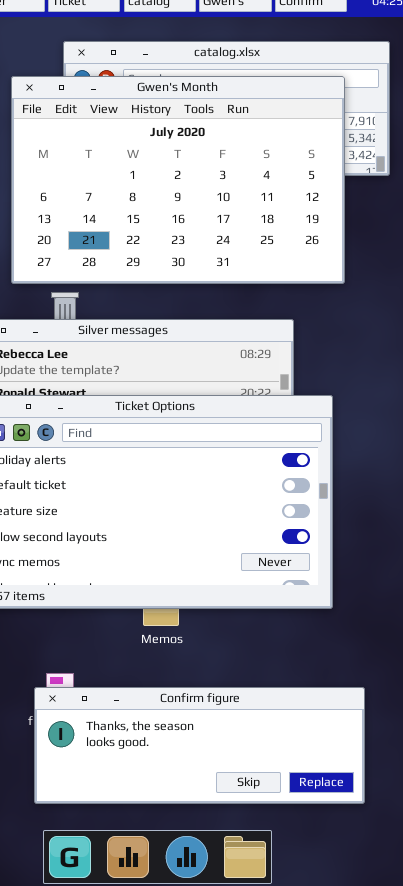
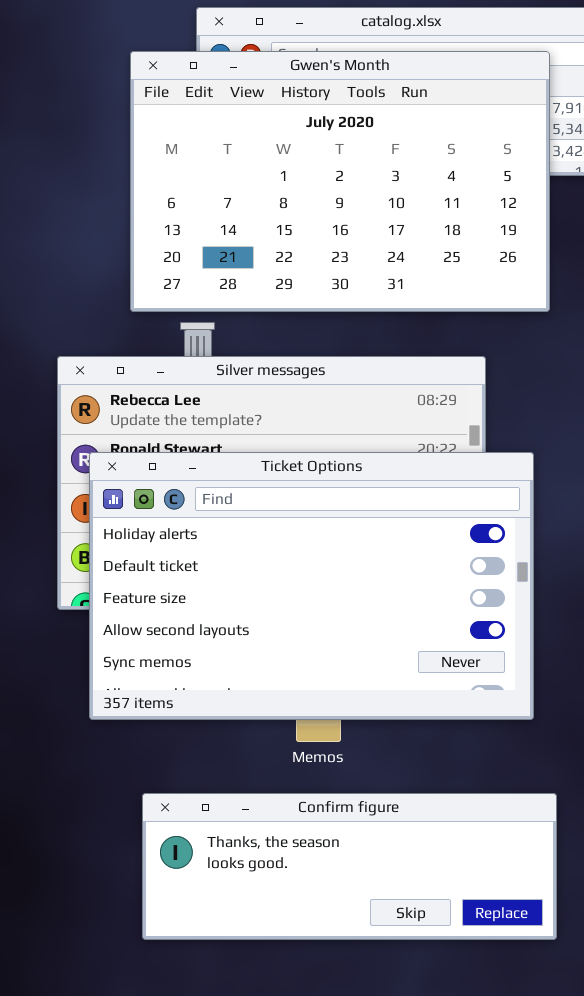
Confirm figure: [34,687,365,804] -> [142,793,557,940], moved

